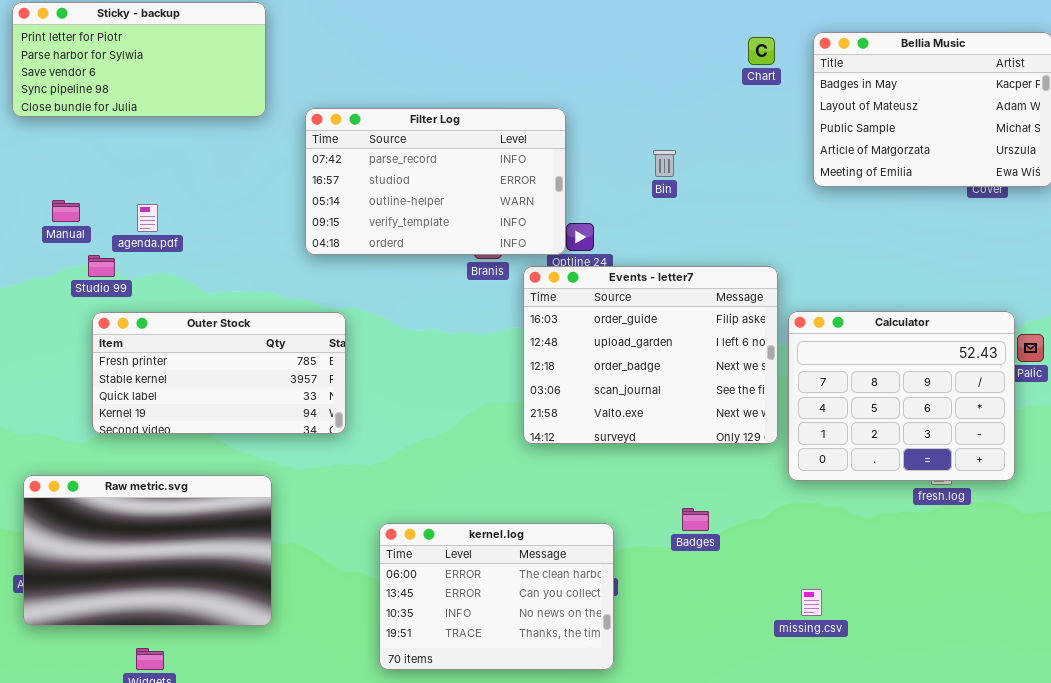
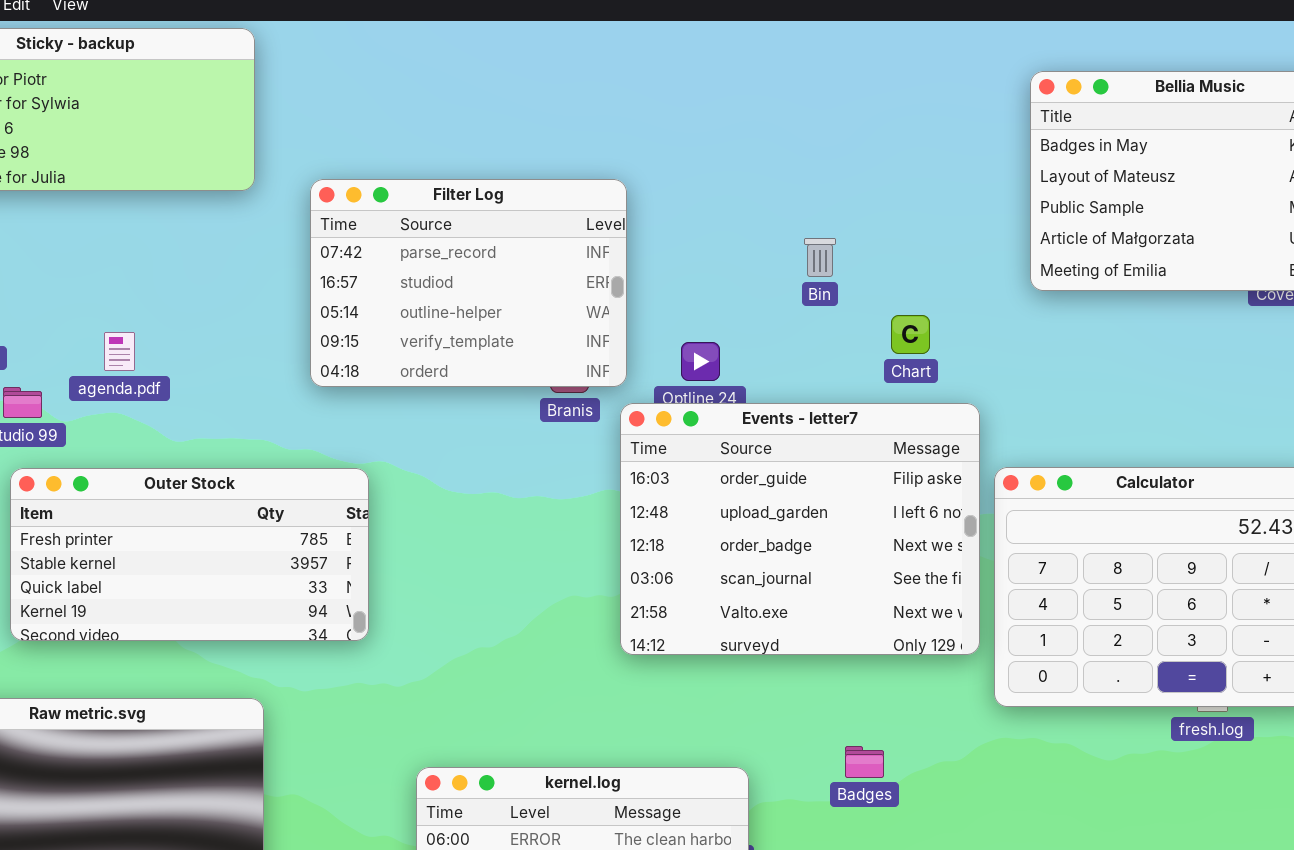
Chart: [748,37,775,65] -> [891,315,930,354], moved
Filter Log: [305,108,566,255] -> [310,179,627,387], resized
agenda.pdf: [137,204,158,232] -> [104,332,135,371], moved

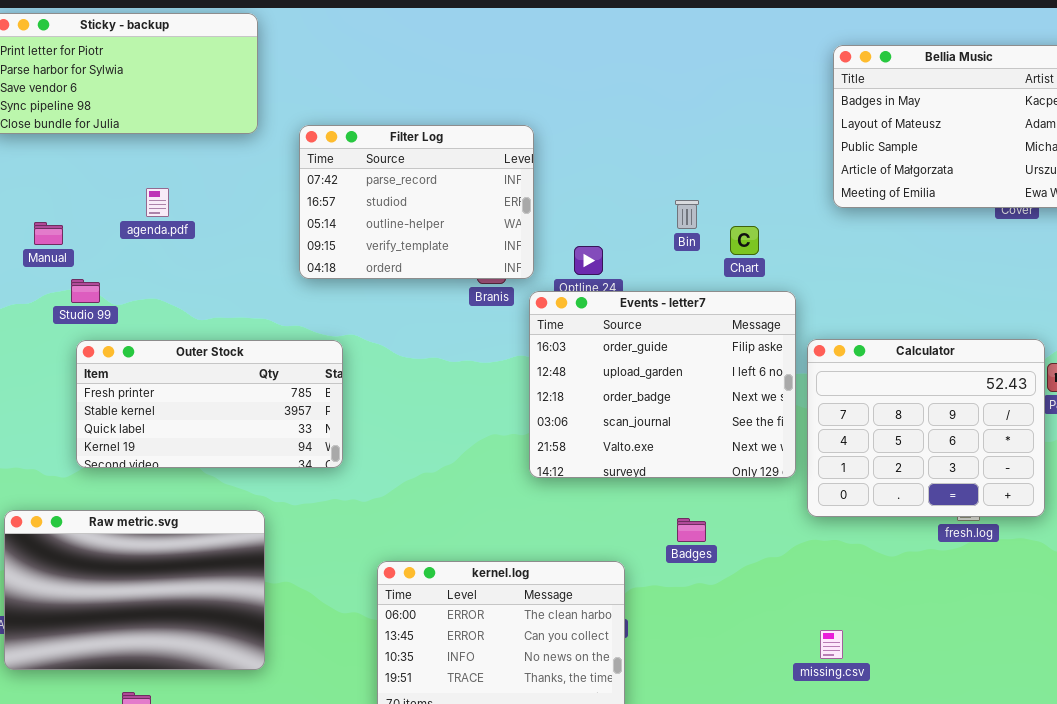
Bin: [804,238,836,277] -> [675,200,699,229], moved
agenda.pdf: [104,332,135,371] -> [146,188,169,217], moved
Badges: [845,746,884,778] -> [677,518,706,542], moved

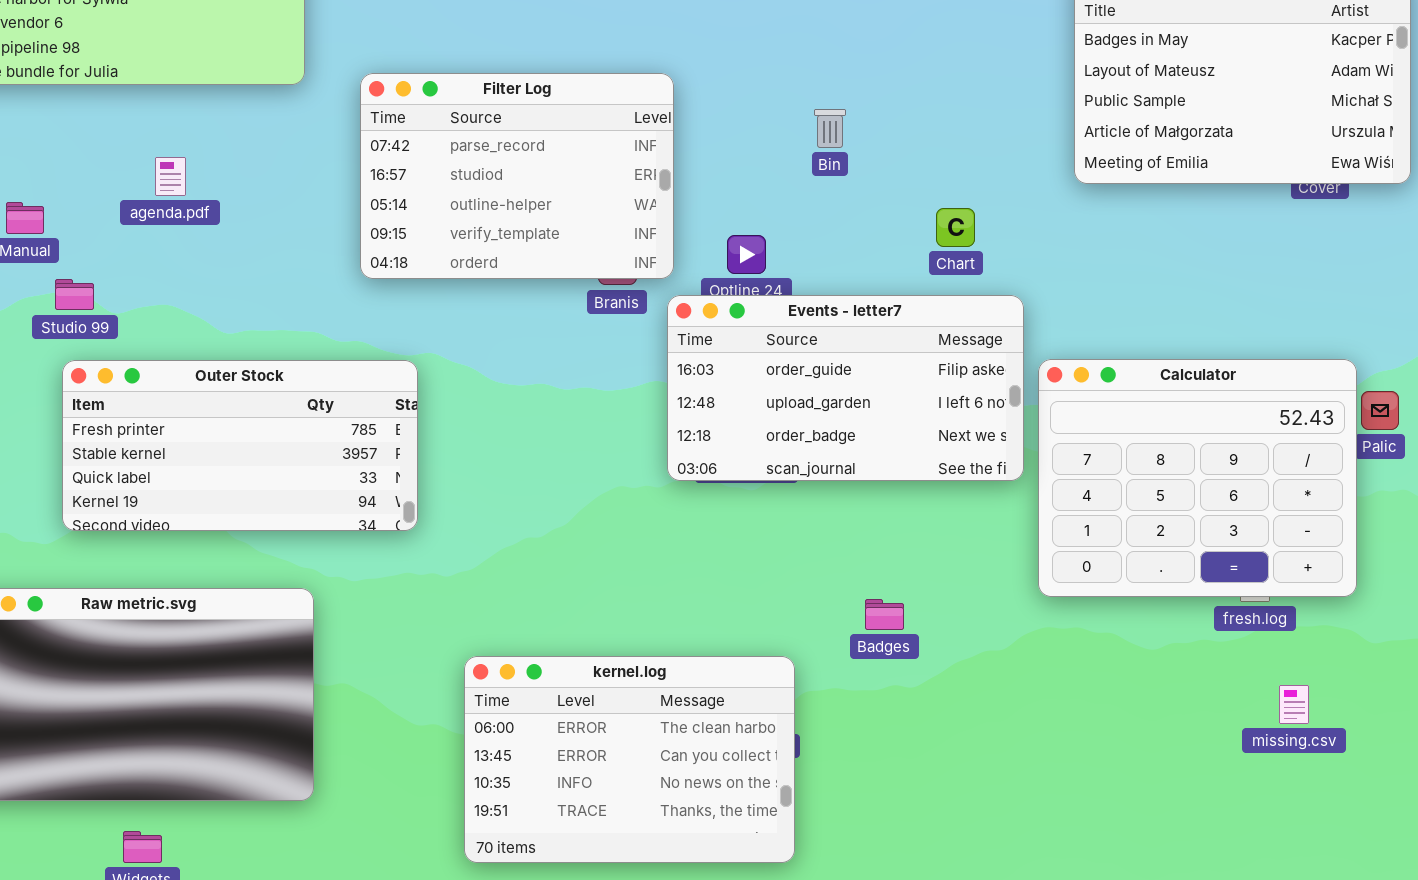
Bin: [675,200,699,229] -> [814,109,846,148], moved
Events - letter7: [529,291,796,478] -> [667,295,1024,481], resized
missing.csv: [820,630,843,659] -> [1279,685,1309,724], moved

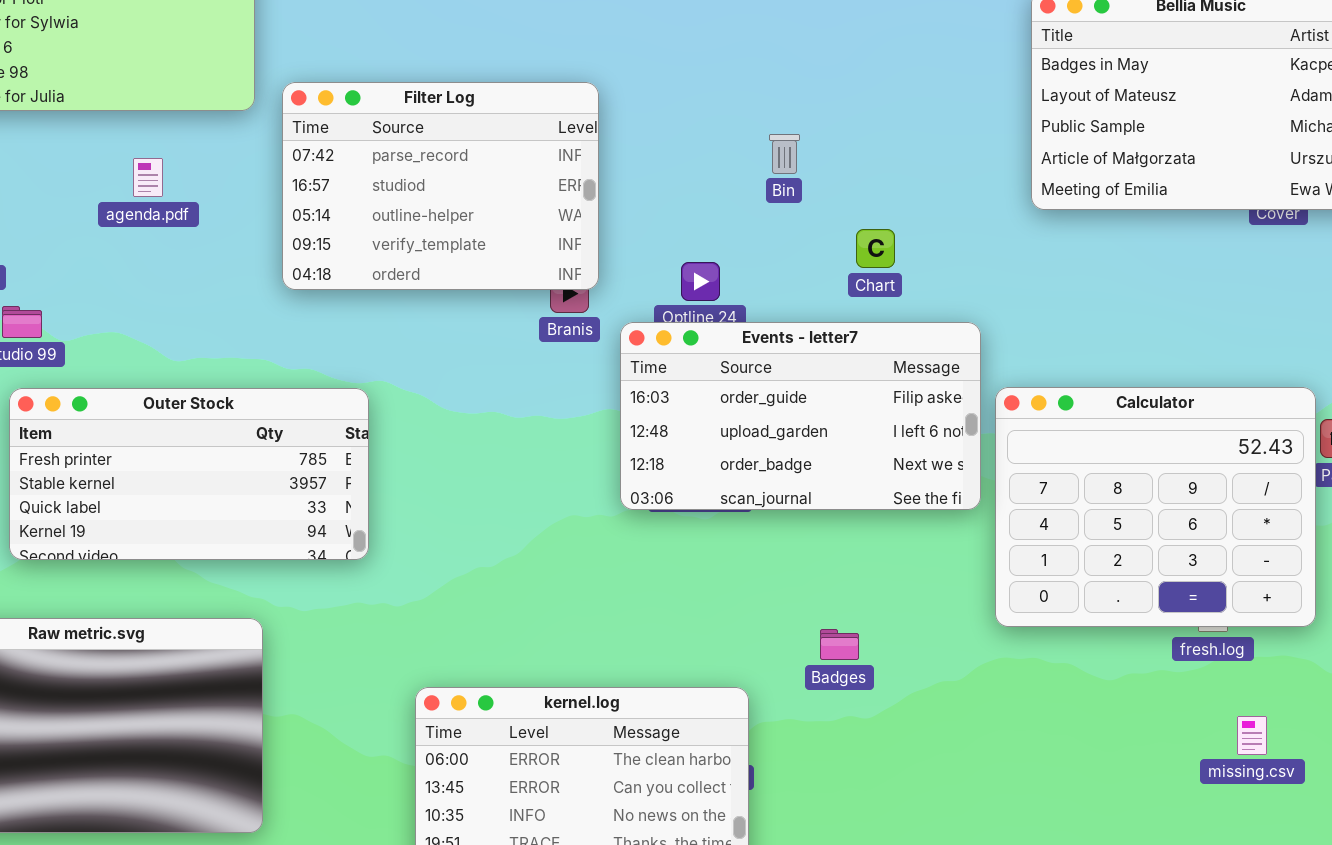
Filter Log: [360,73,674,279] -> [282,82,599,290], moved
agenda.pdf: [155,157,186,196] -> [133,158,163,197], moved
Chart: [936,208,975,247] -> [856,229,895,268], moved

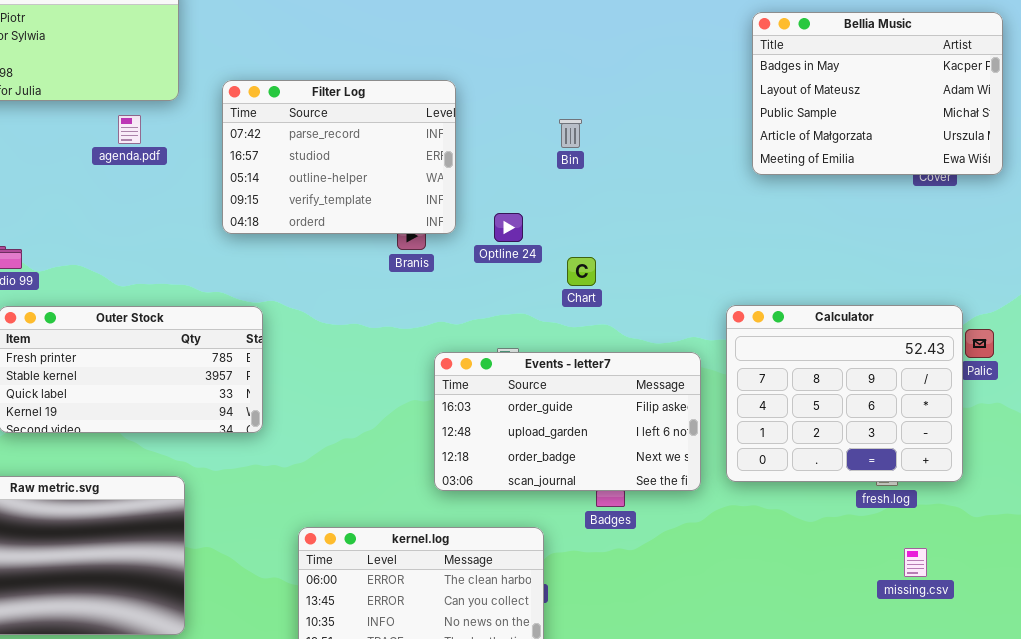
Filter Log: [282,82,599,290] -> [222,80,456,234], moved
agenda.pdf: [133,158,163,197] -> [118,115,141,144], moved
Chart: [856,229,895,268] -> [567,257,596,286], moved
Events - letter7: [620,322,981,510] -> [434,352,701,491], moved

